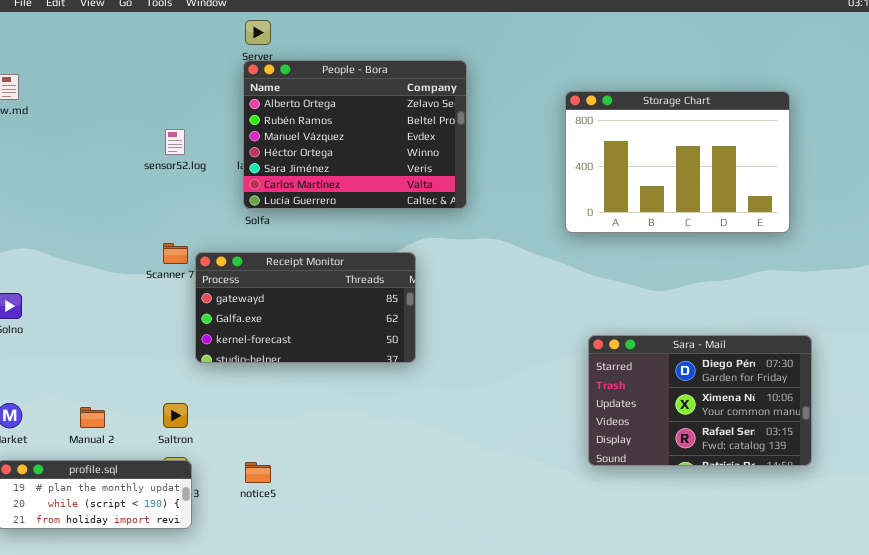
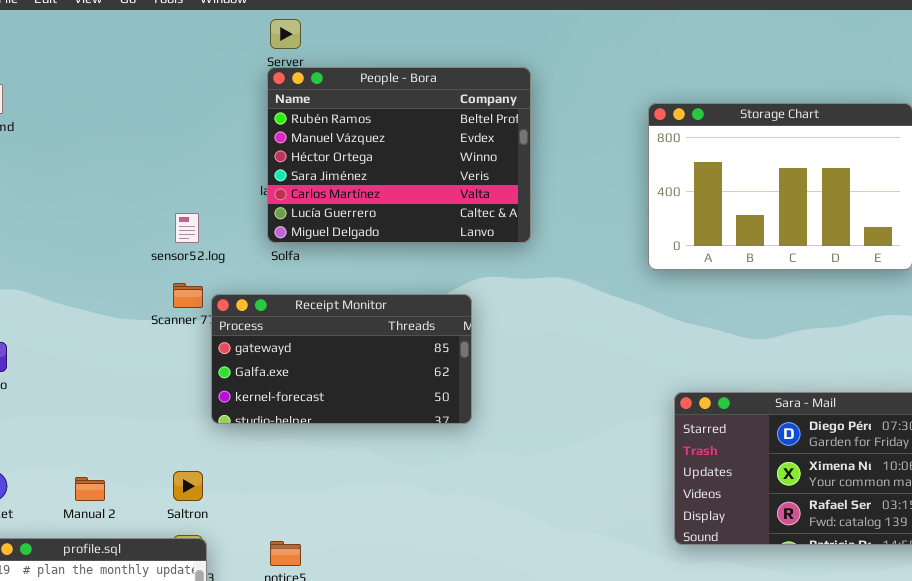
People - Bora: [243,60,467,209] -> [267,67,531,243], scrolled down 1 row
sensor52.log: [165,129,185,155] -> [175,213,199,243], moved

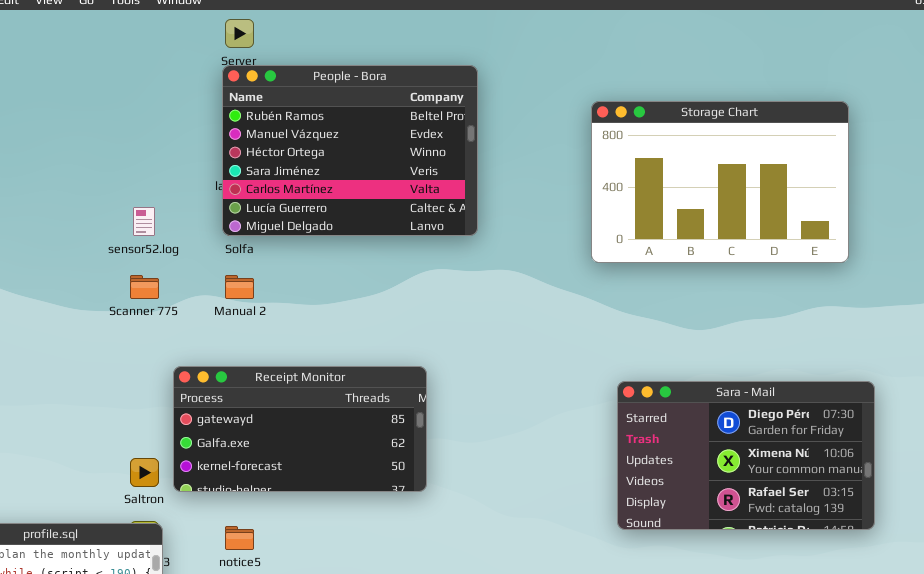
Receipt Monitor: [211,294,472,424] -> [173,366,427,492], moved
Manual 2: [75,477,105,501] -> [225,275,254,299], moved

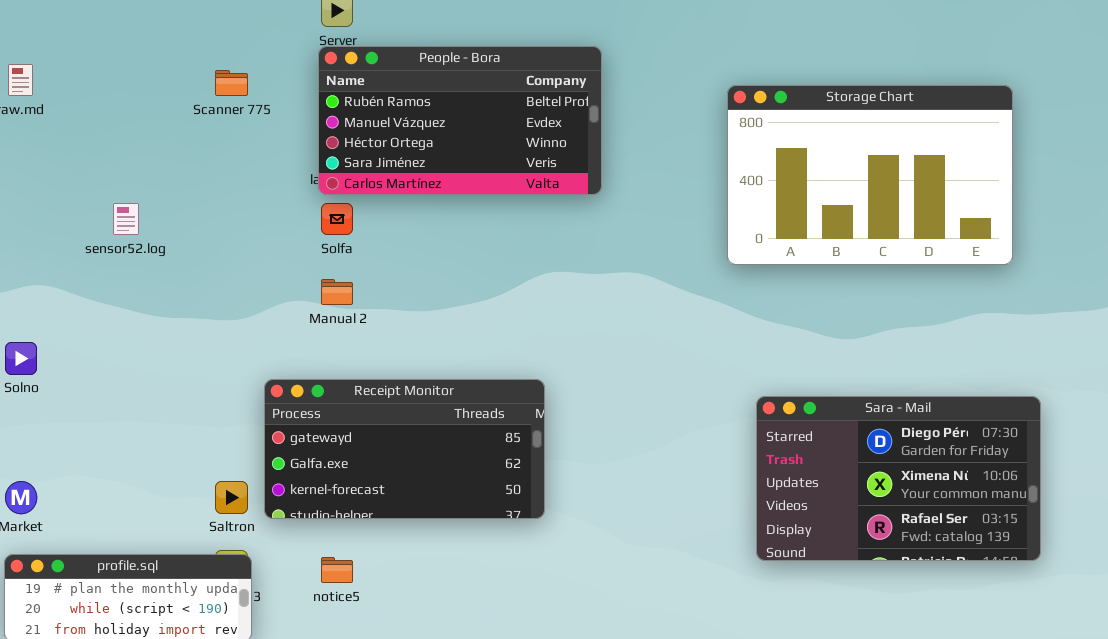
People - Bora: [222,65,478,236] -> [318,46,602,195], resized
sensor52.log: [133,207,155,236] -> [113,203,139,235], moved
Scanner 775: [130,275,159,299] -> [215,70,248,96], moved

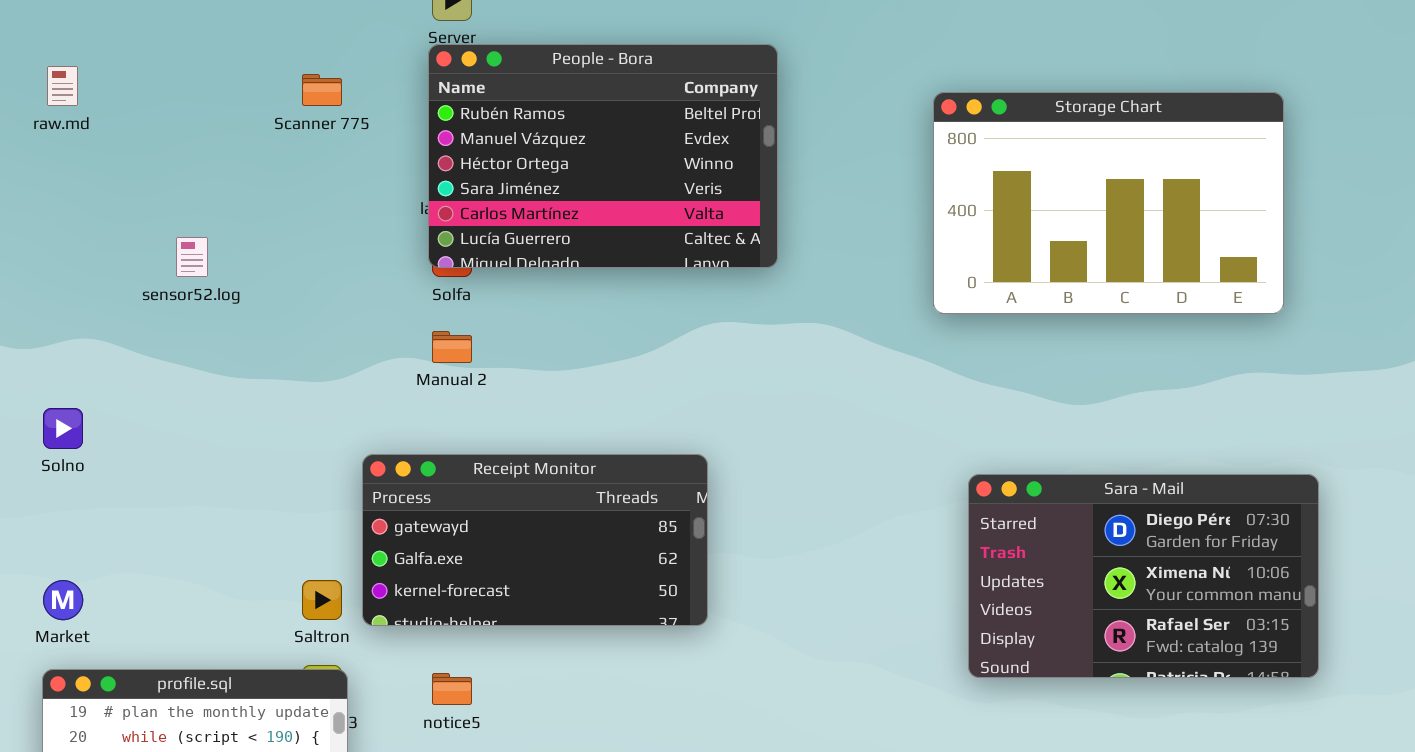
People - Bora: [318,46,602,195] -> [428,44,778,268], resized

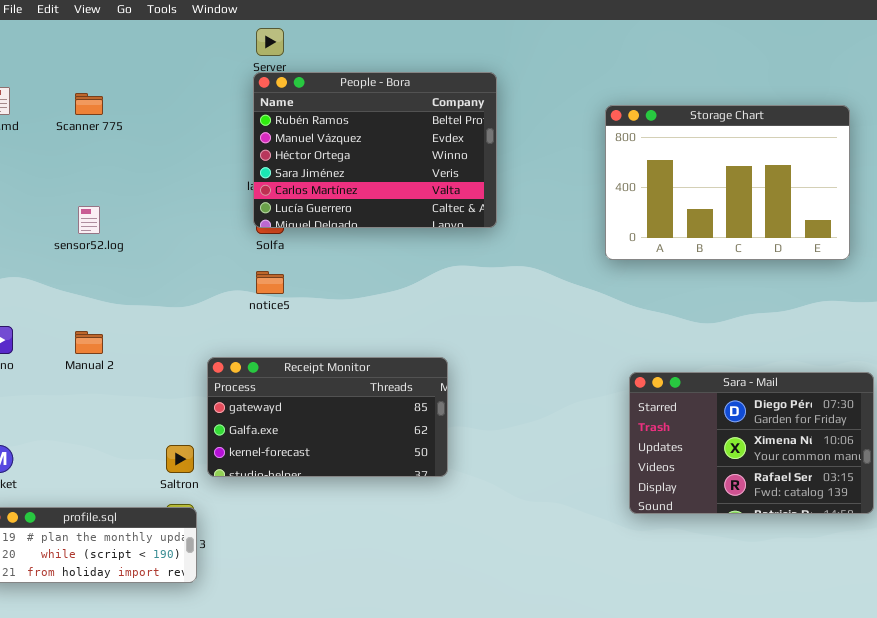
Scanner 775: [302,74,342,106] -> [75,93,103,115], moved
Manual 2: [432,331,472,363] -> [75,331,103,354], moved
notice5: [432,673,472,705] -> [256,271,284,294], moved

